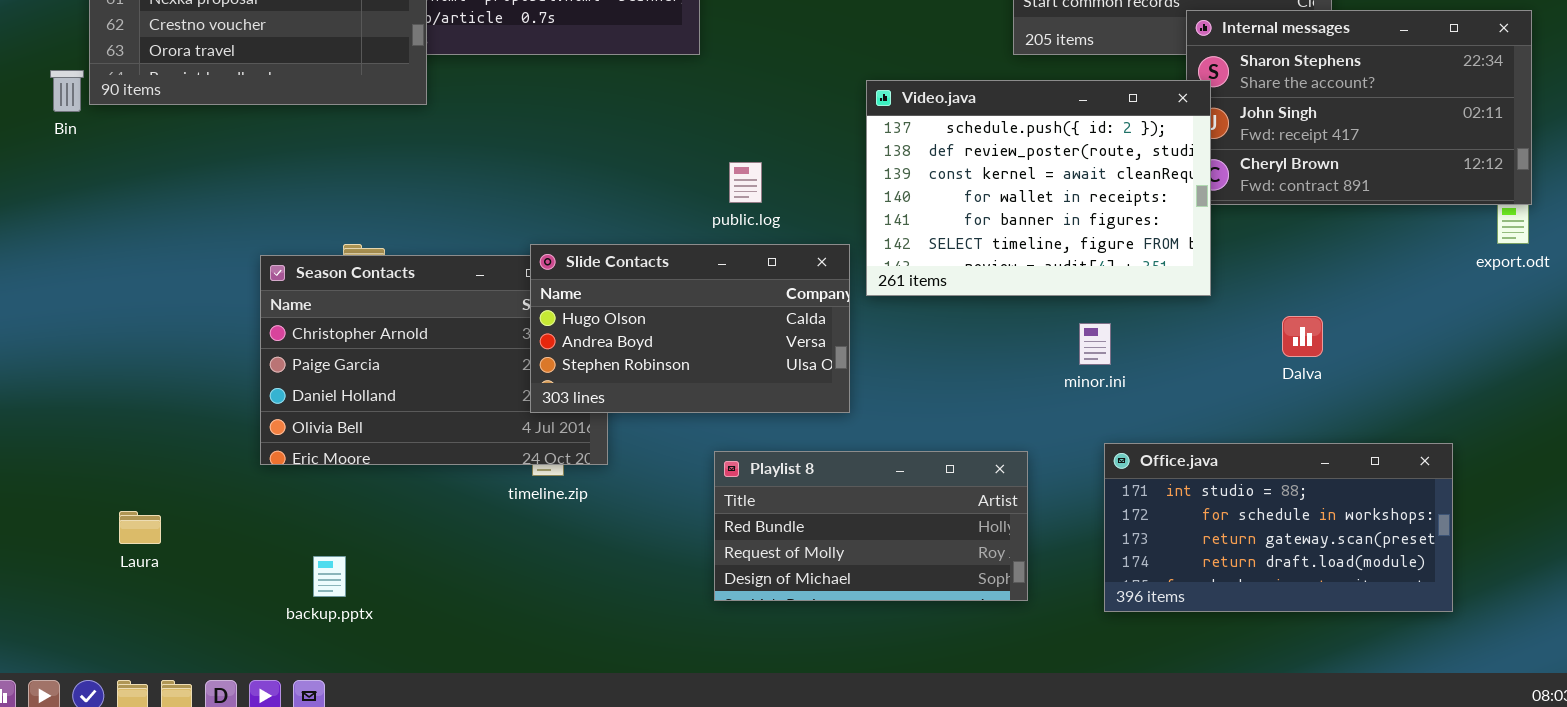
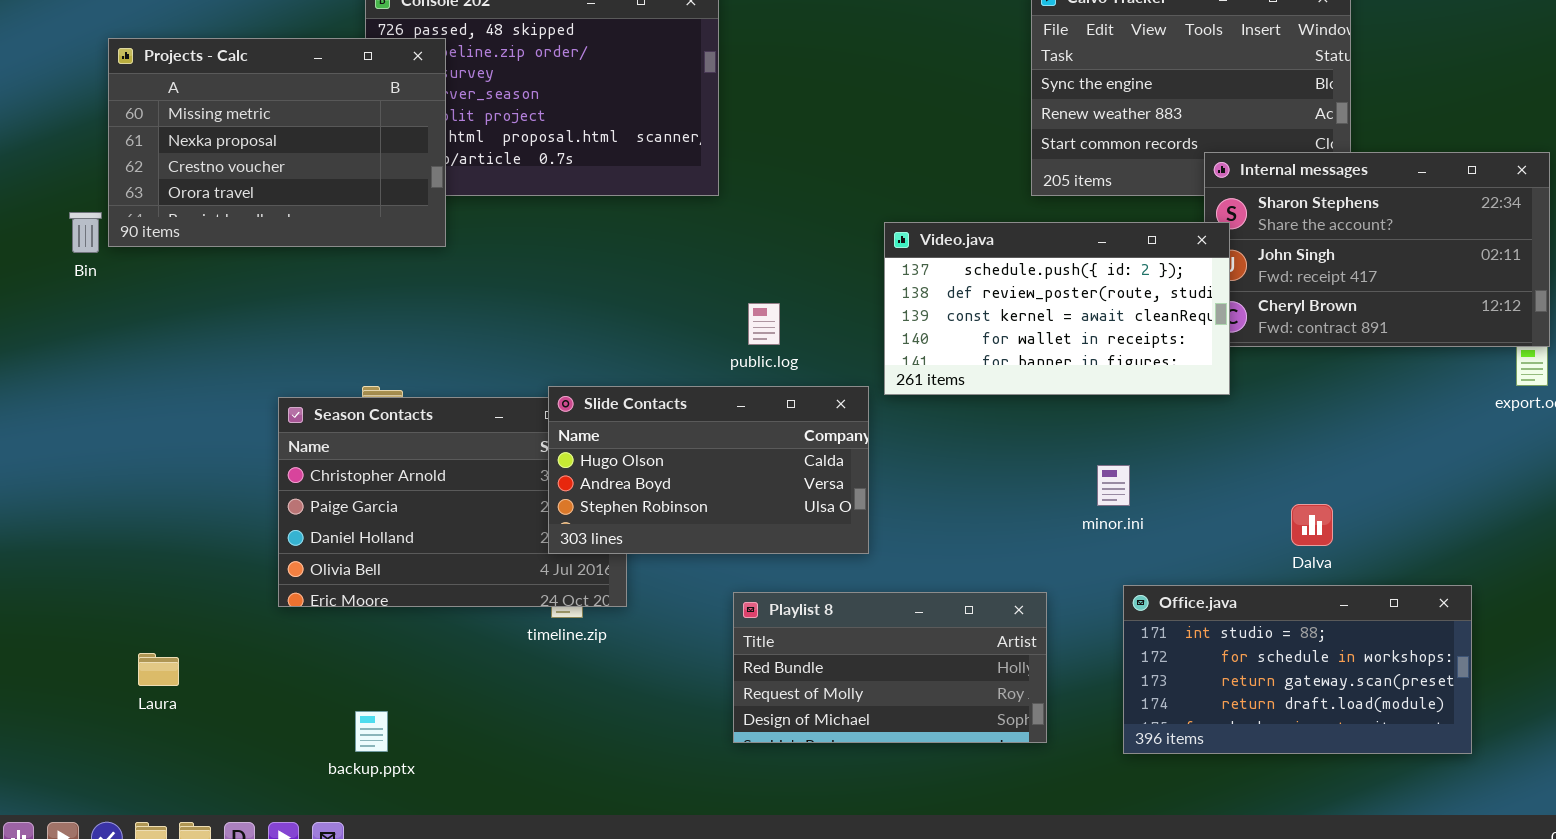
Video.java: [866,80,1211,296] -> [884,222,1230,395], resized
Dalva: [1282,316,1323,357] -> [1291,504,1333,546], moved
backup.pptx: [313,556,346,597] -> [355,711,388,752], moved

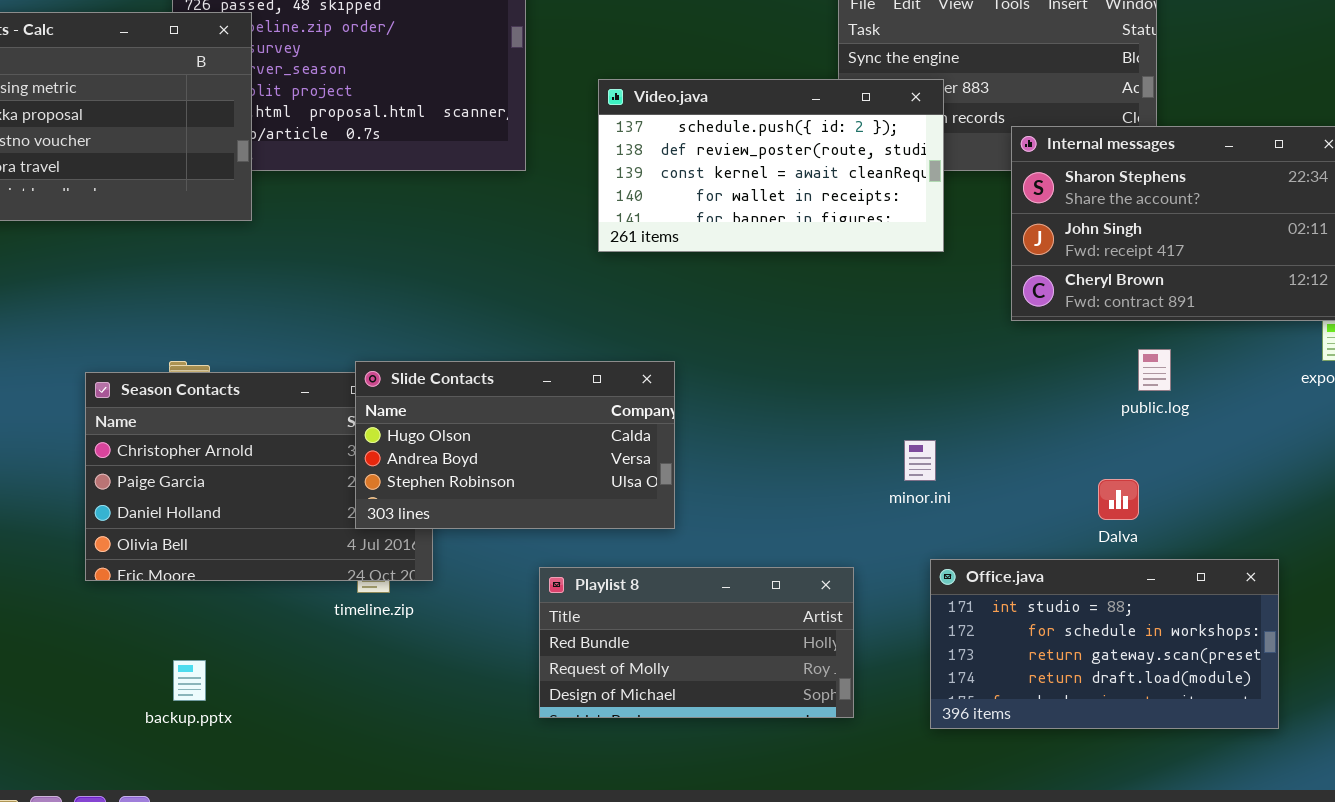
Video.java: [884,222,1230,395] -> [598,79,944,252], moved
public.log: [748,303,780,345] -> [1138,349,1171,391], moved
backup.pptx: [355,711,388,752] -> [173,660,206,701], moved

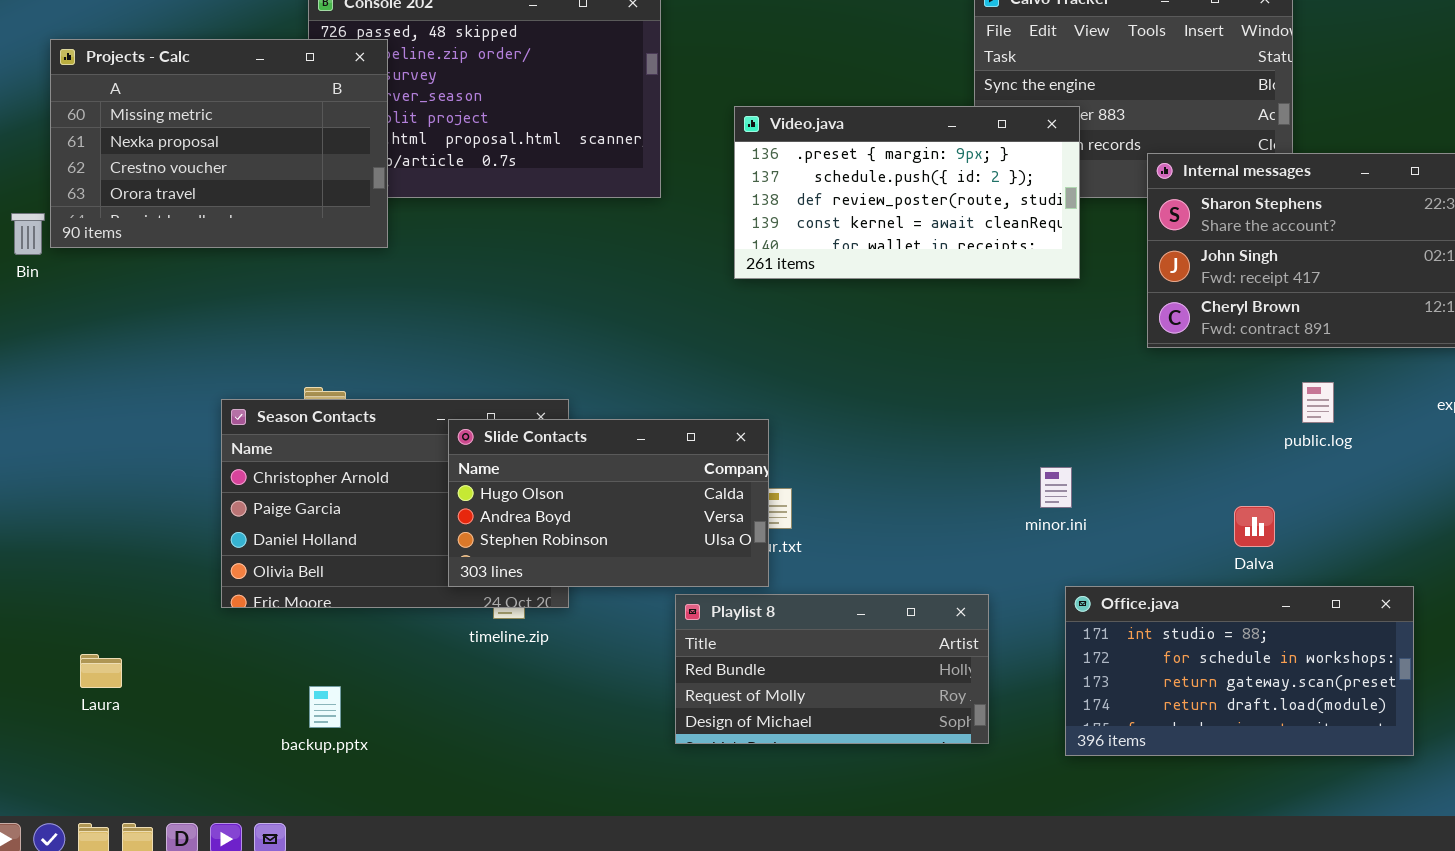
Video.java: [598,79,944,252] -> [734,106,1080,279], scrolled up 1 row
public.log: [1138,349,1171,391] -> [1302,382,1334,423], moved
Slide Contacts: [355,361,675,529] -> [448,419,769,587], moved

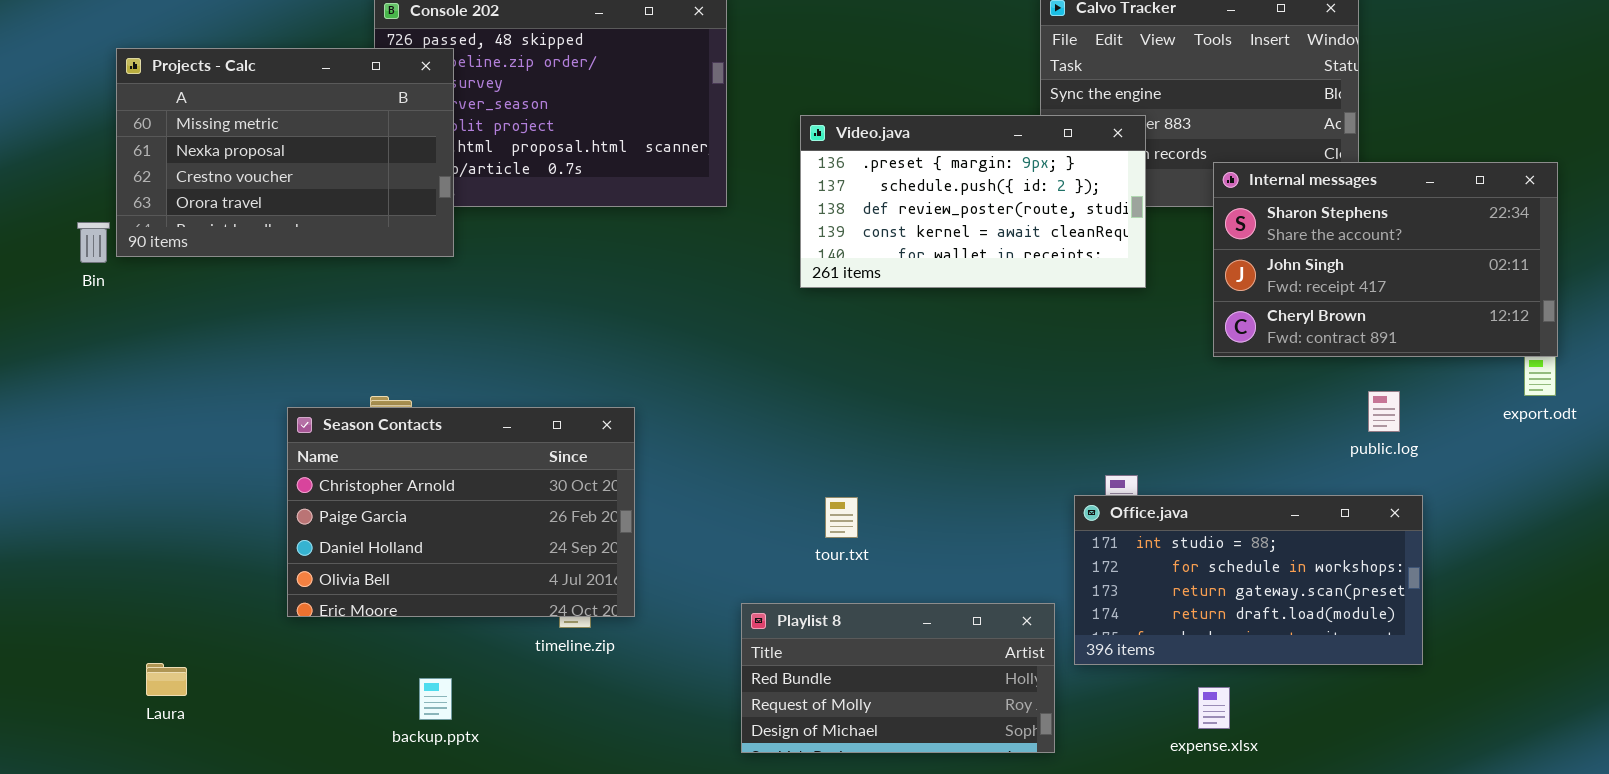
Slide Contacts: [448,419,769,587] -> none, closed
Office.java: [1065,586,1414,756] -> [1074,495,1423,665], moved
backup.pptx: [309,686,341,728] -> [419,678,452,720], moved

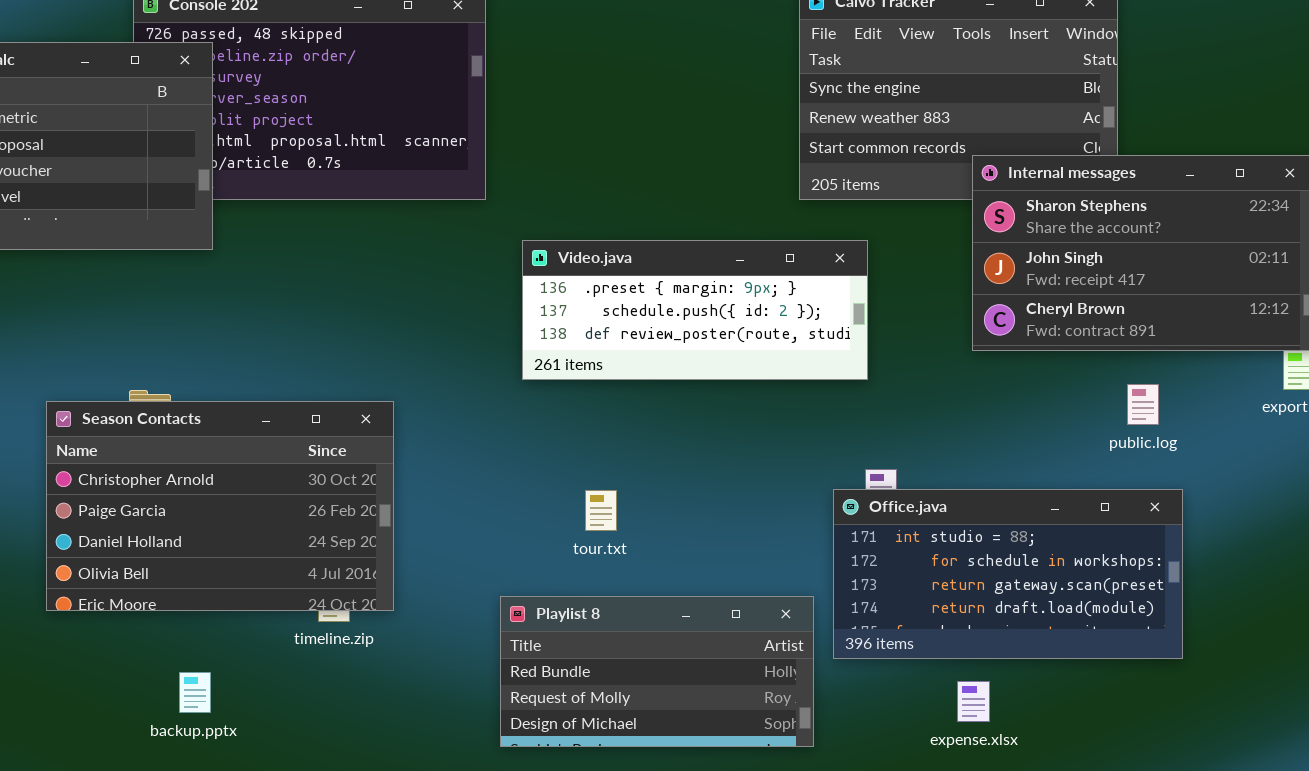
Video.java: [800,115,1146,288] -> [522,240,868,380], moved, resized

